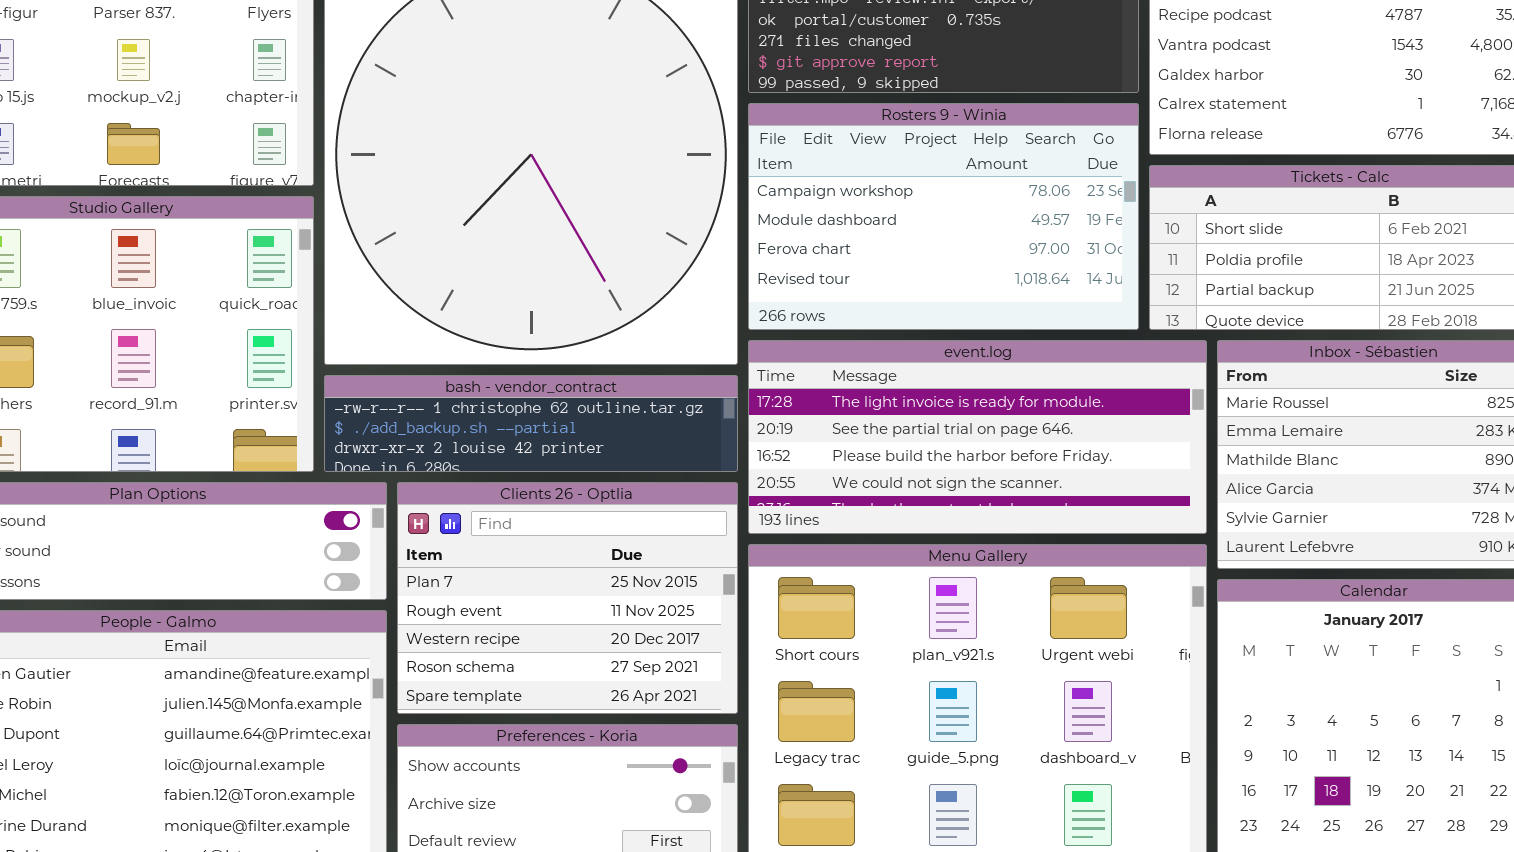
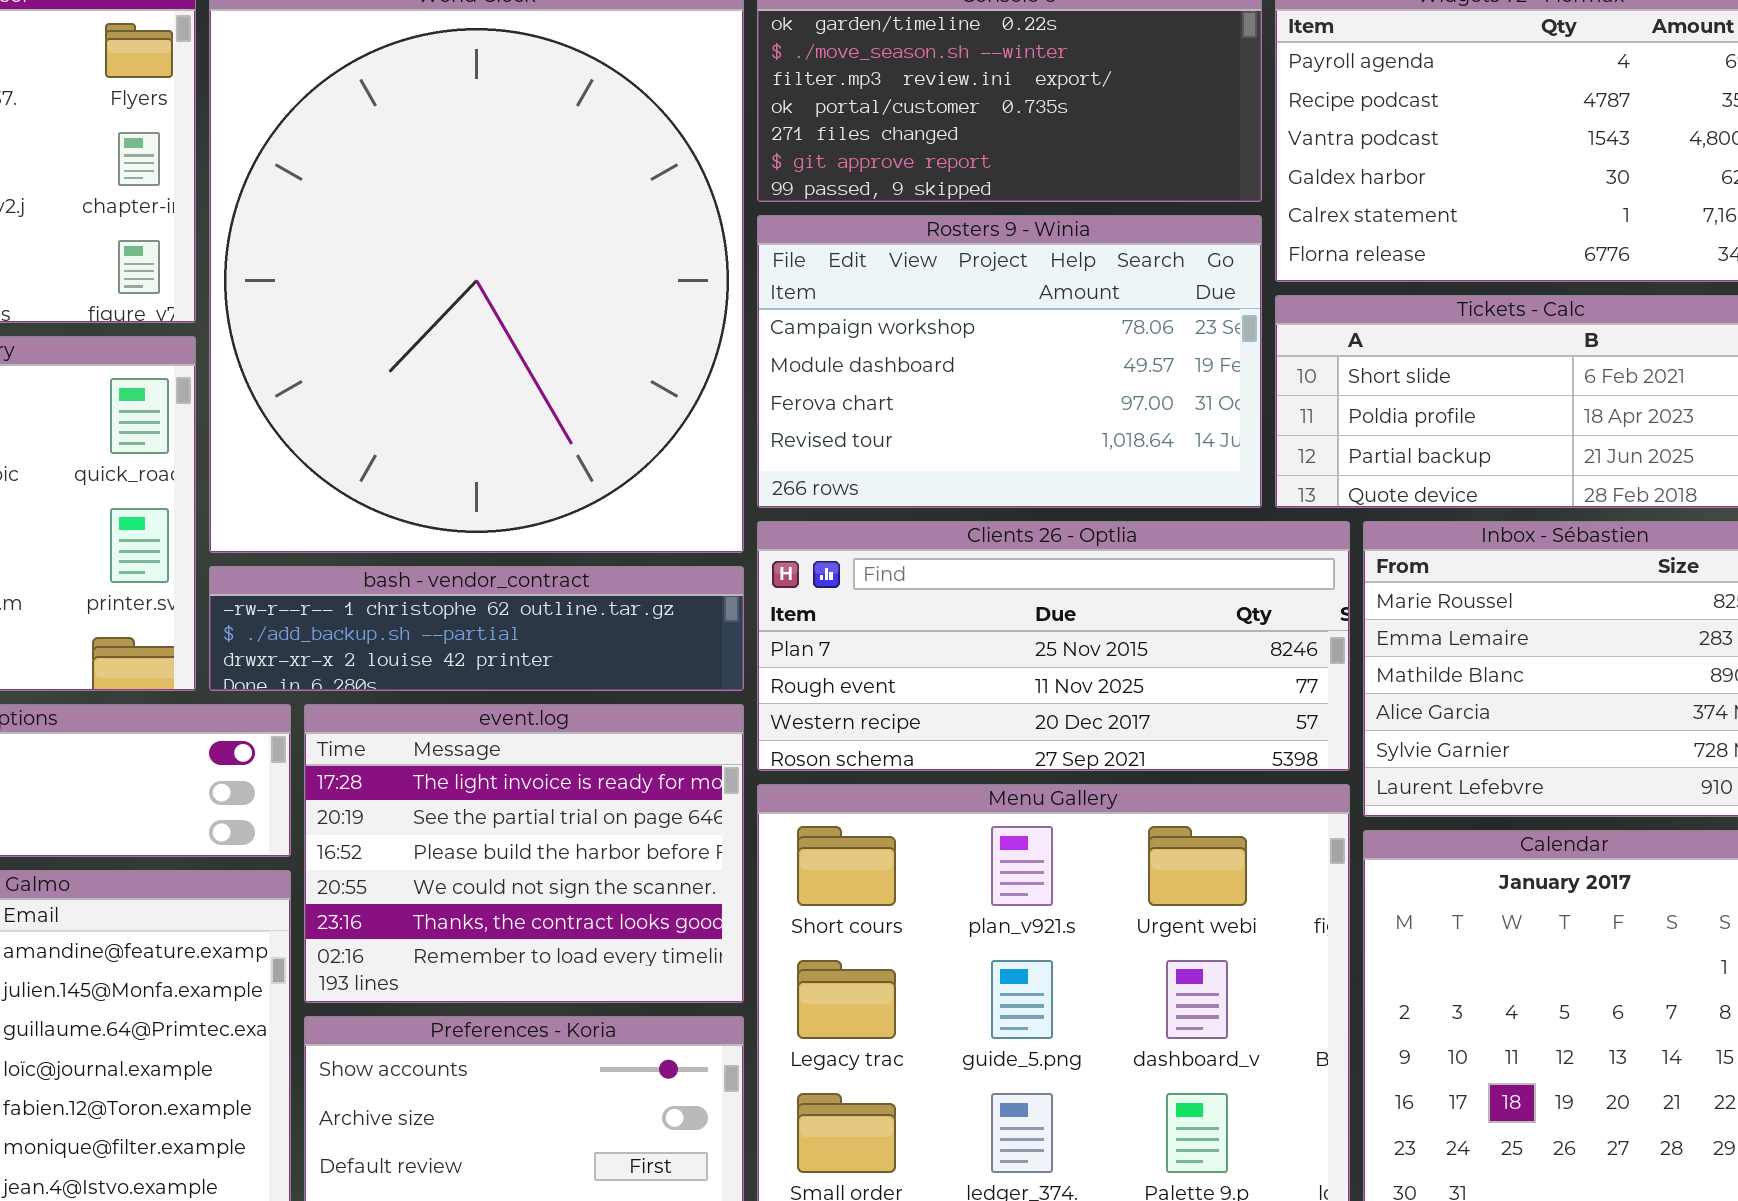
event.log: [748,340,1207,534] -> [304,704,744,1003], moved, resized
Clients 26 - Optlia: [397,482,738,714] -> [757,521,1350,771], moved, resized

